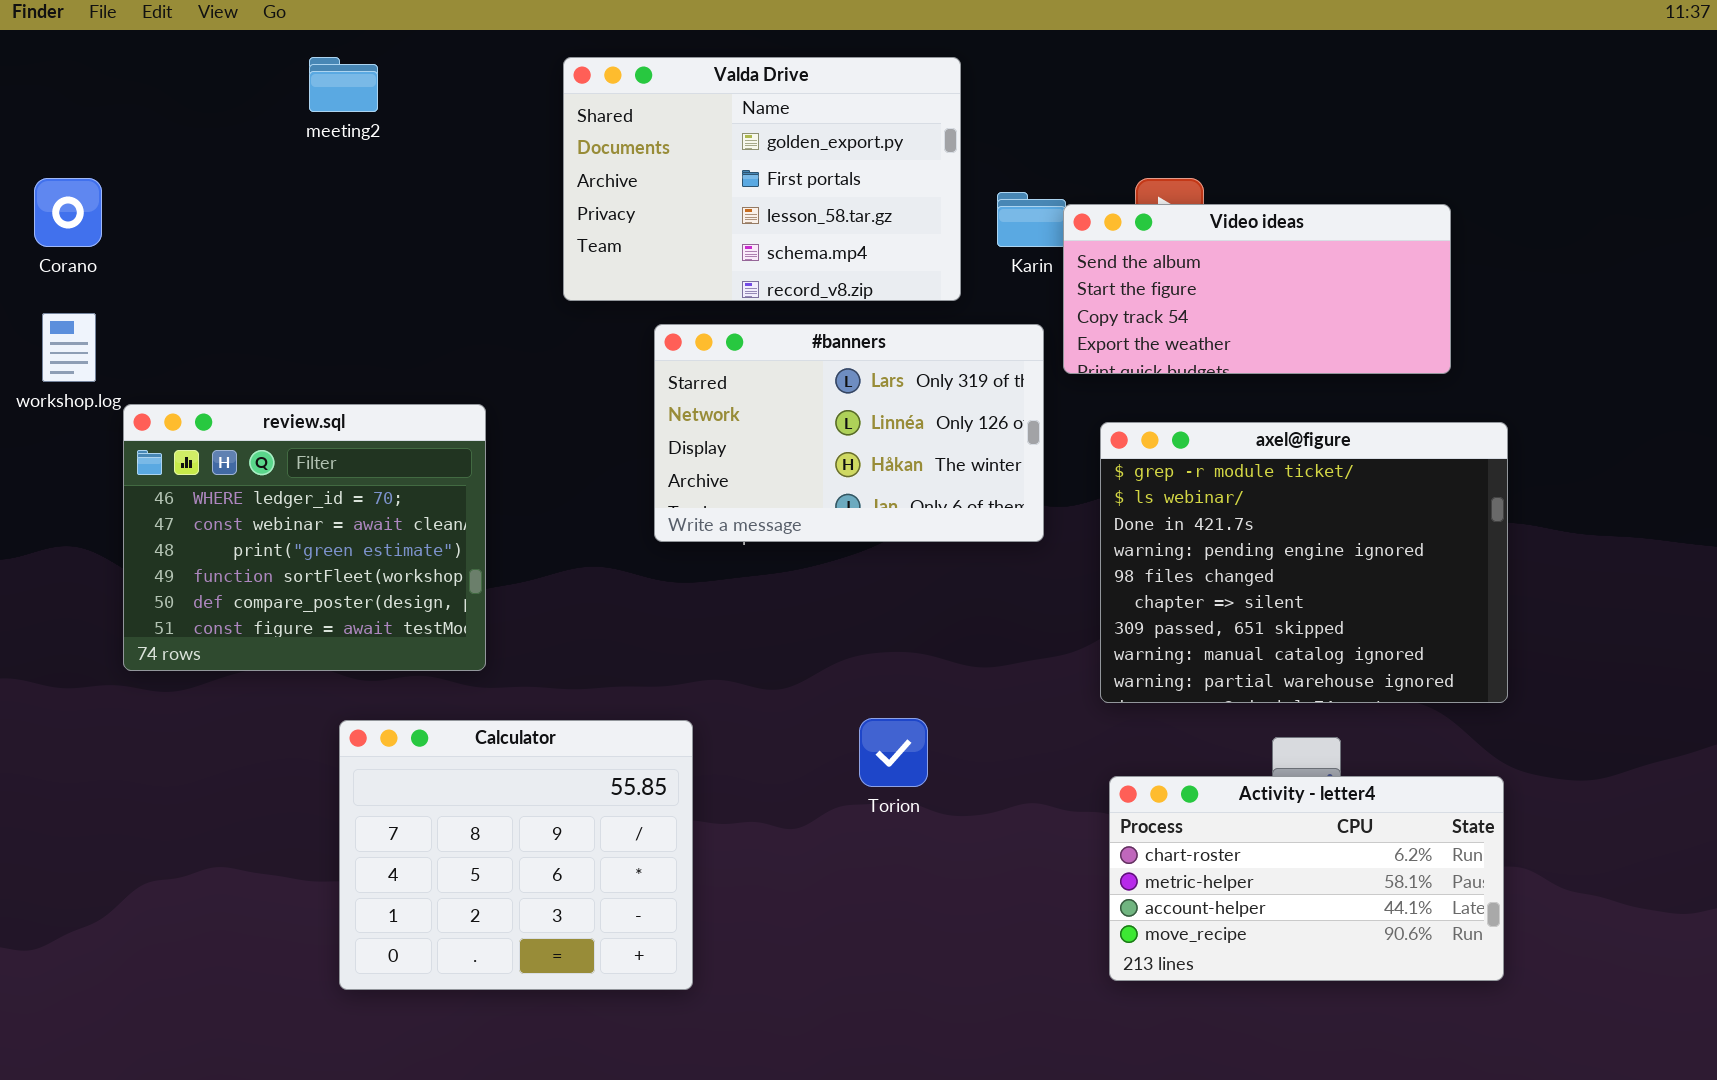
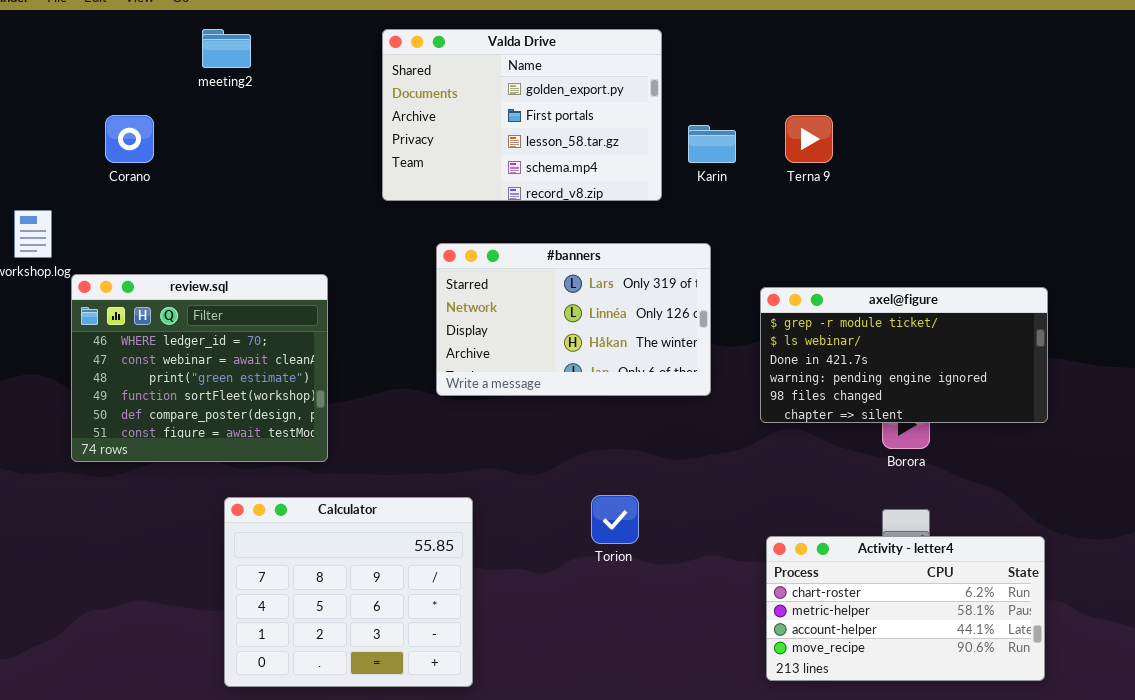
Corano: [34,178,102,247] -> [105,115,154,163], moved
Video ideas: [1063,204,1451,374] -> none, closed
#banners: [654,324,1044,542] -> [436,243,711,396], moved
axel@figure: [1100,422,1508,703] -> [760,287,1048,423], resized

